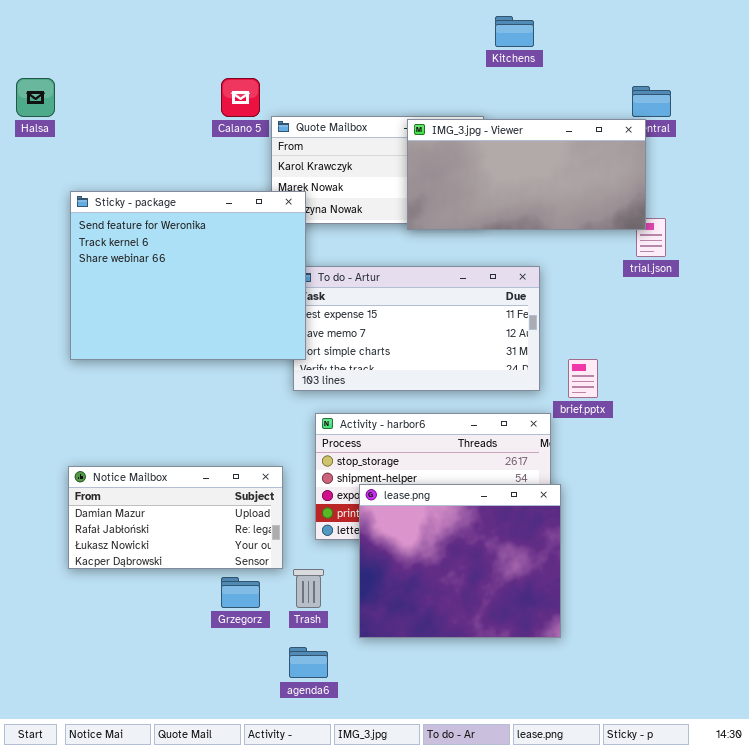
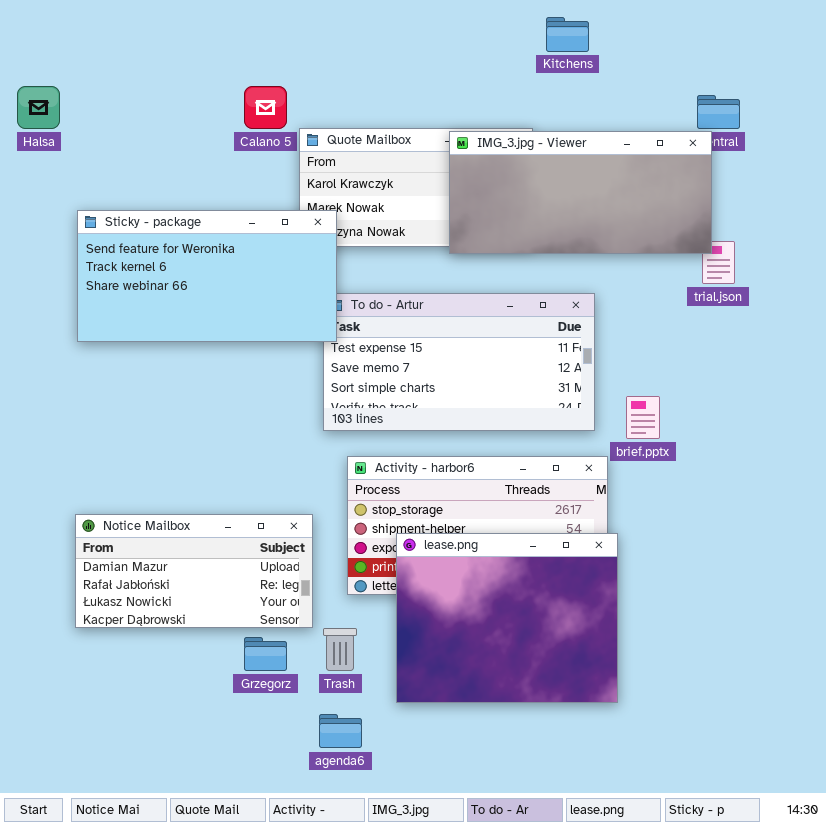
Sticky - package: [70,191,306,360] -> [77,210,337,342], resized

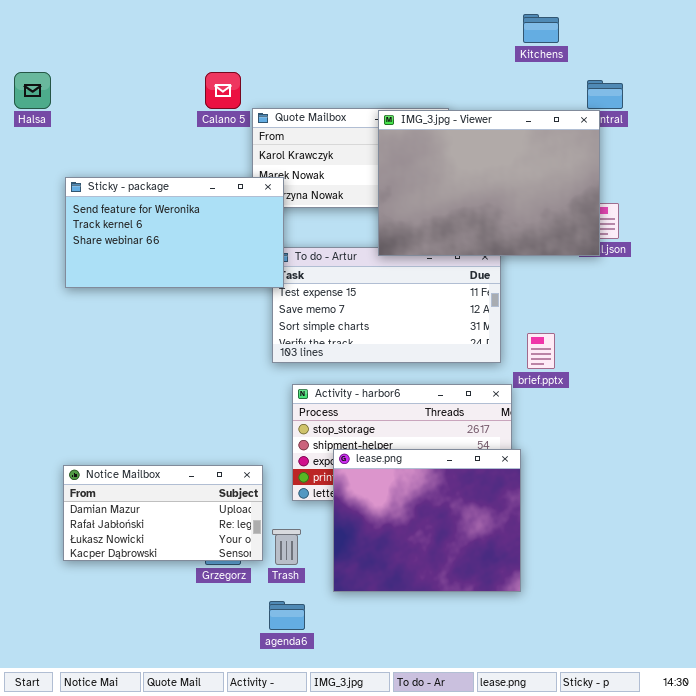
Kitchens: [546,17,589,52] -> [523,14,559,43], moved
IMG_3.jpg - Viewer: [449,131,712,254] -> [378,110,600,256], resized
Notice Mailbox: [75,514,313,628] -> [63,465,263,561], moved

